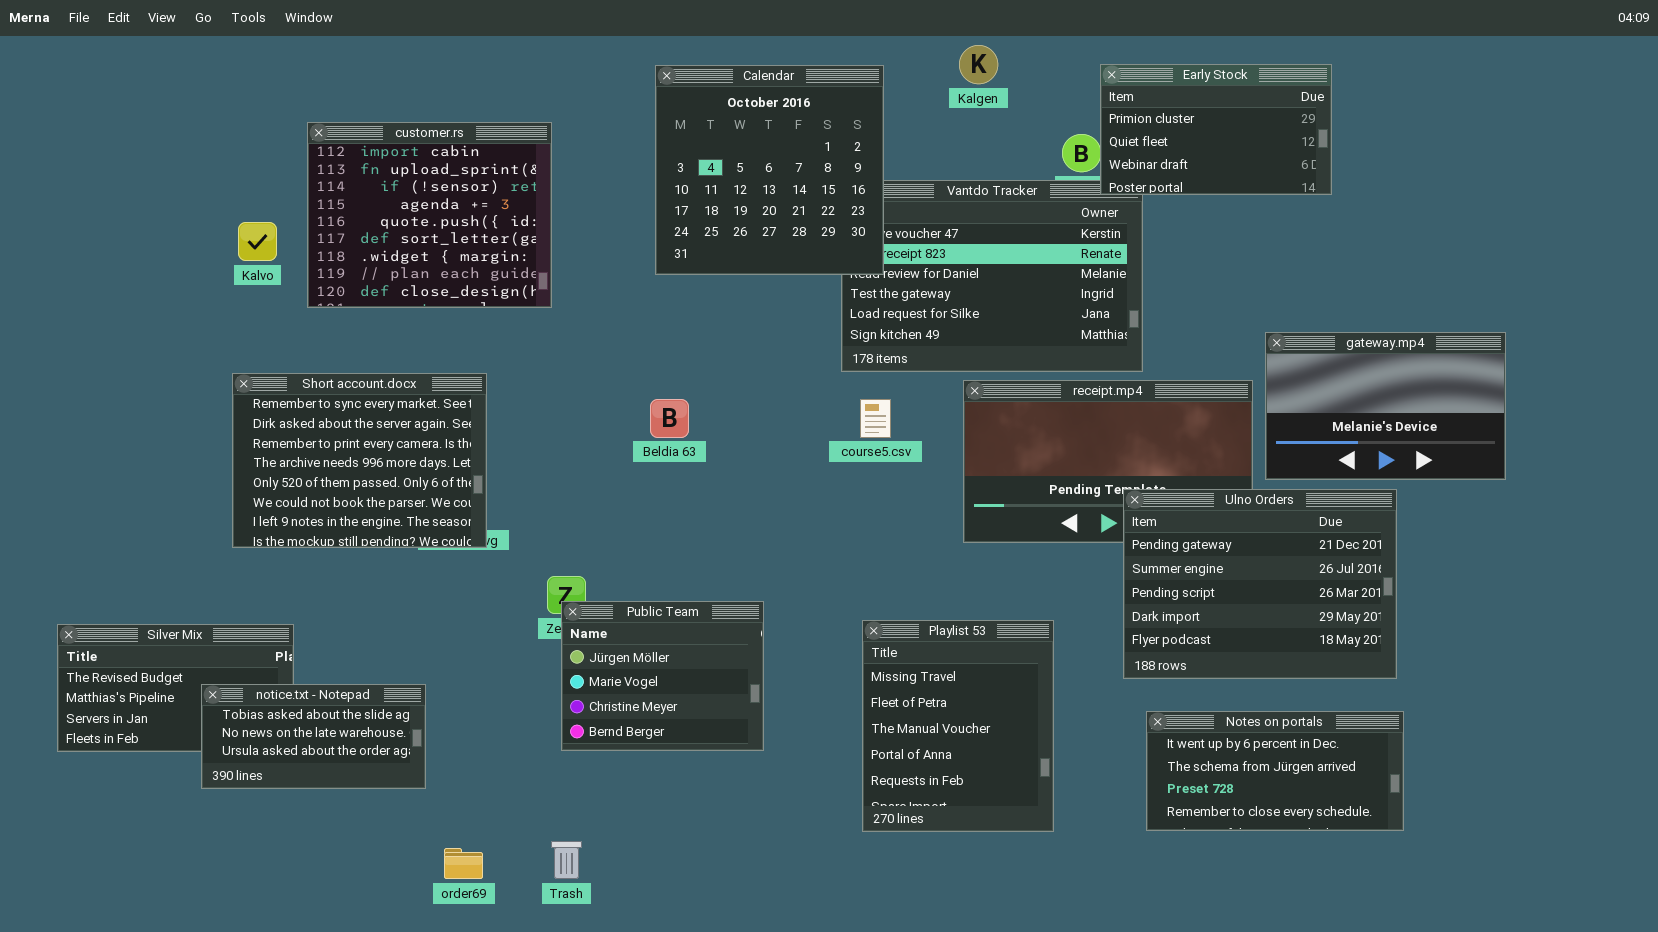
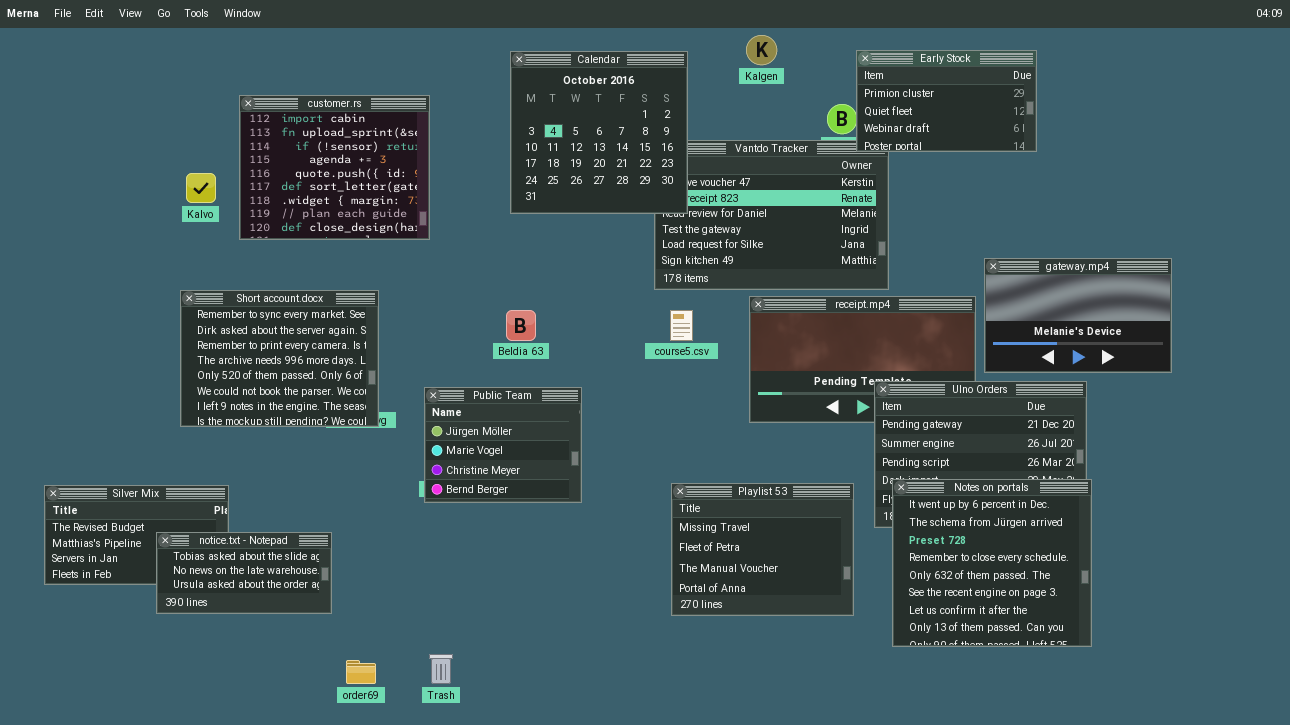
Public Team: [561,601,764,751] -> [424,387,582,503], moved
Playlist 53: [862,620,1054,832] -> [671,483,854,616], resized
Notes on portals: [1146,711,1404,831] -> [892,479,1092,647], resized

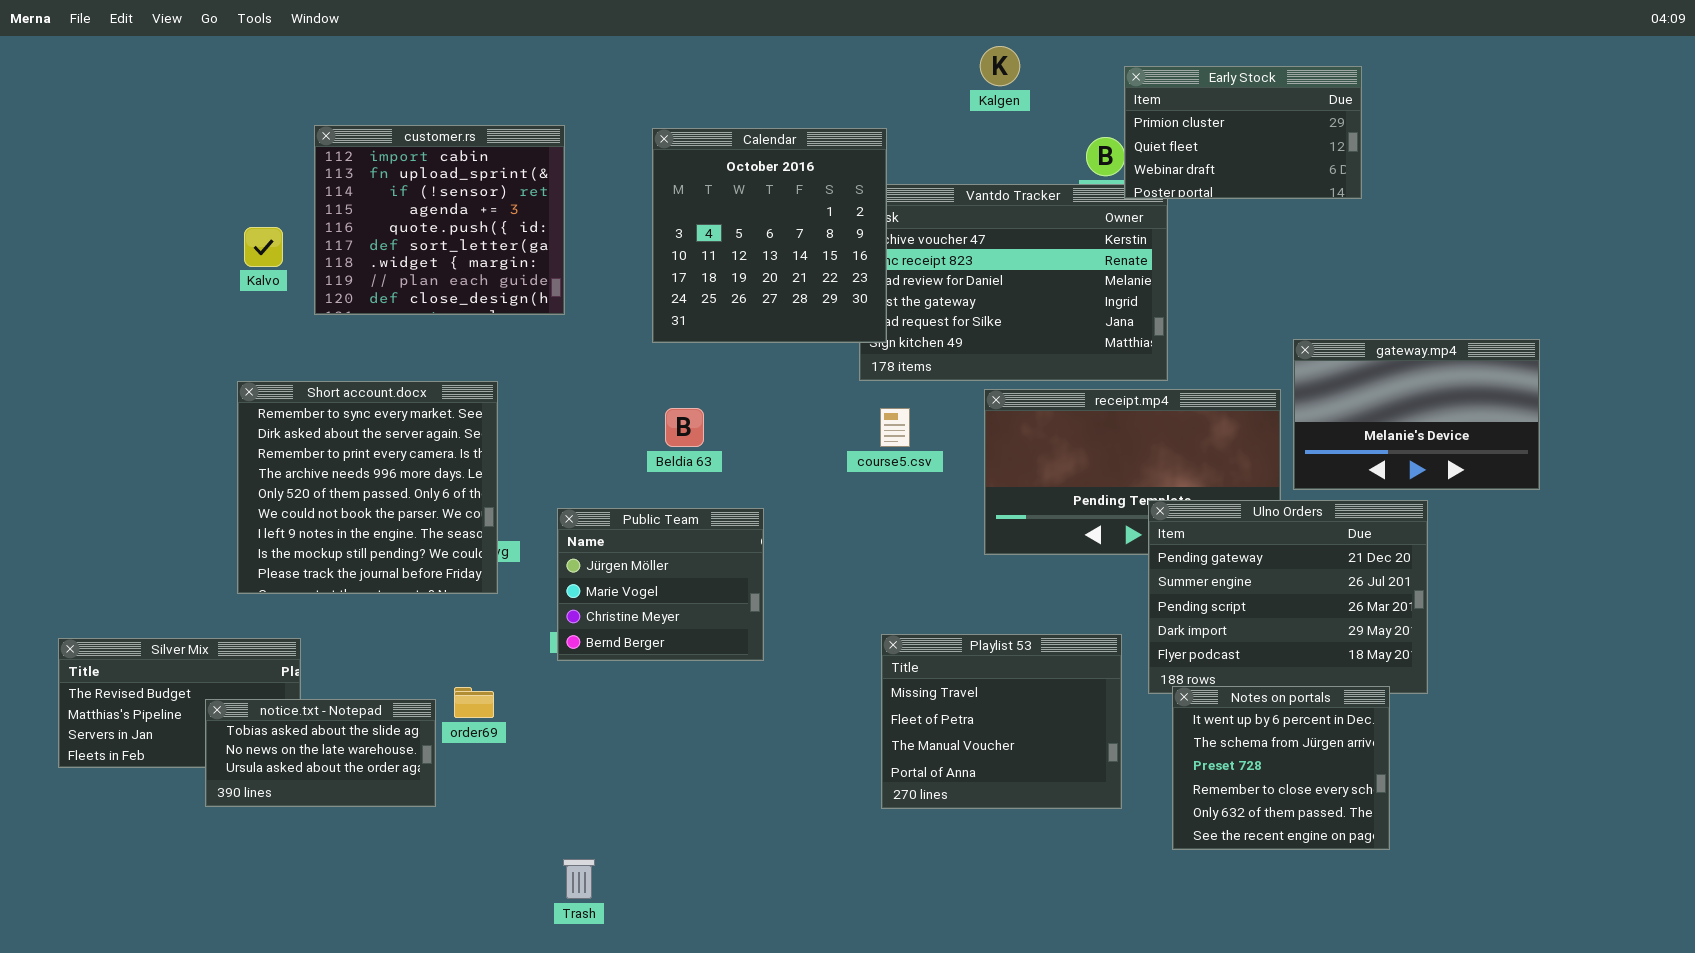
Calendar: [510,51,688,214] -> [652,128,887,343], moved
Short account.docx: [180,290,379,427] -> [237,381,498,594], resized
Notes on portals: [892,479,1092,647] -> [1172,686,1390,850], resized
order69: [346,660,376,684] -> [454,687,494,718], moved

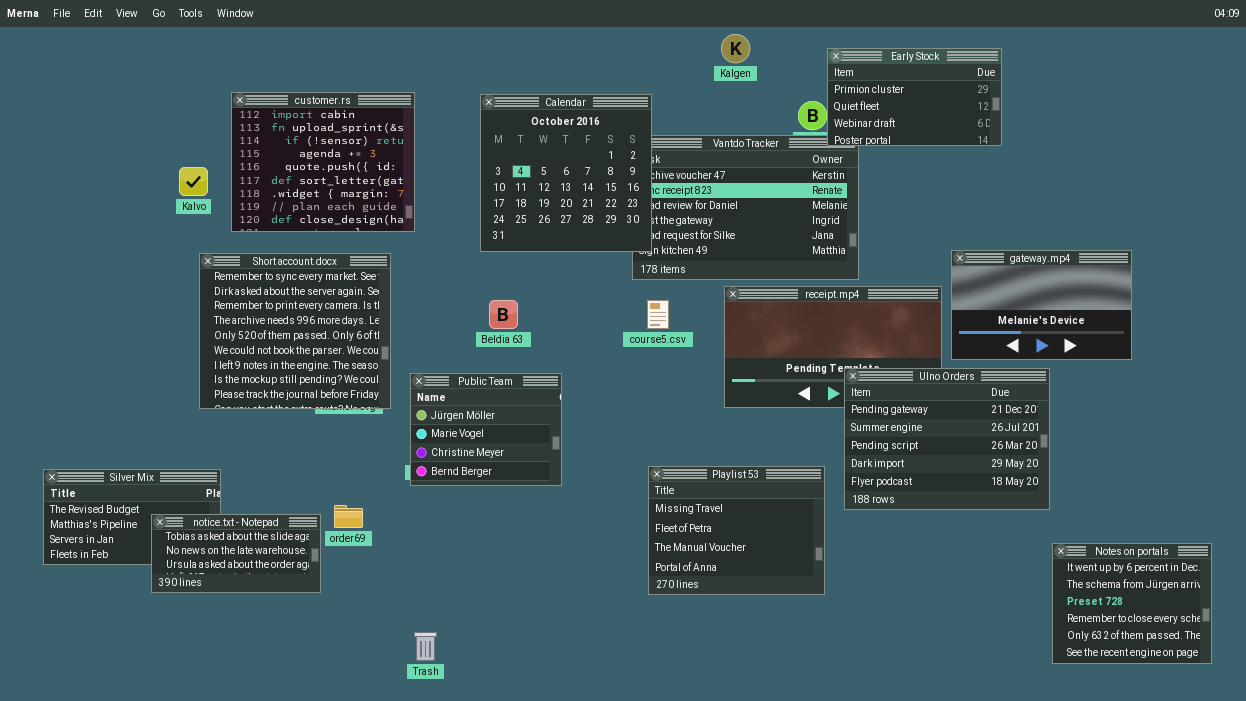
Short account.docx: [237,381,498,594] -> [199,253,391,409], moved
Notes on portals: [1172,686,1390,850] -> [1052,543,1212,664], moved

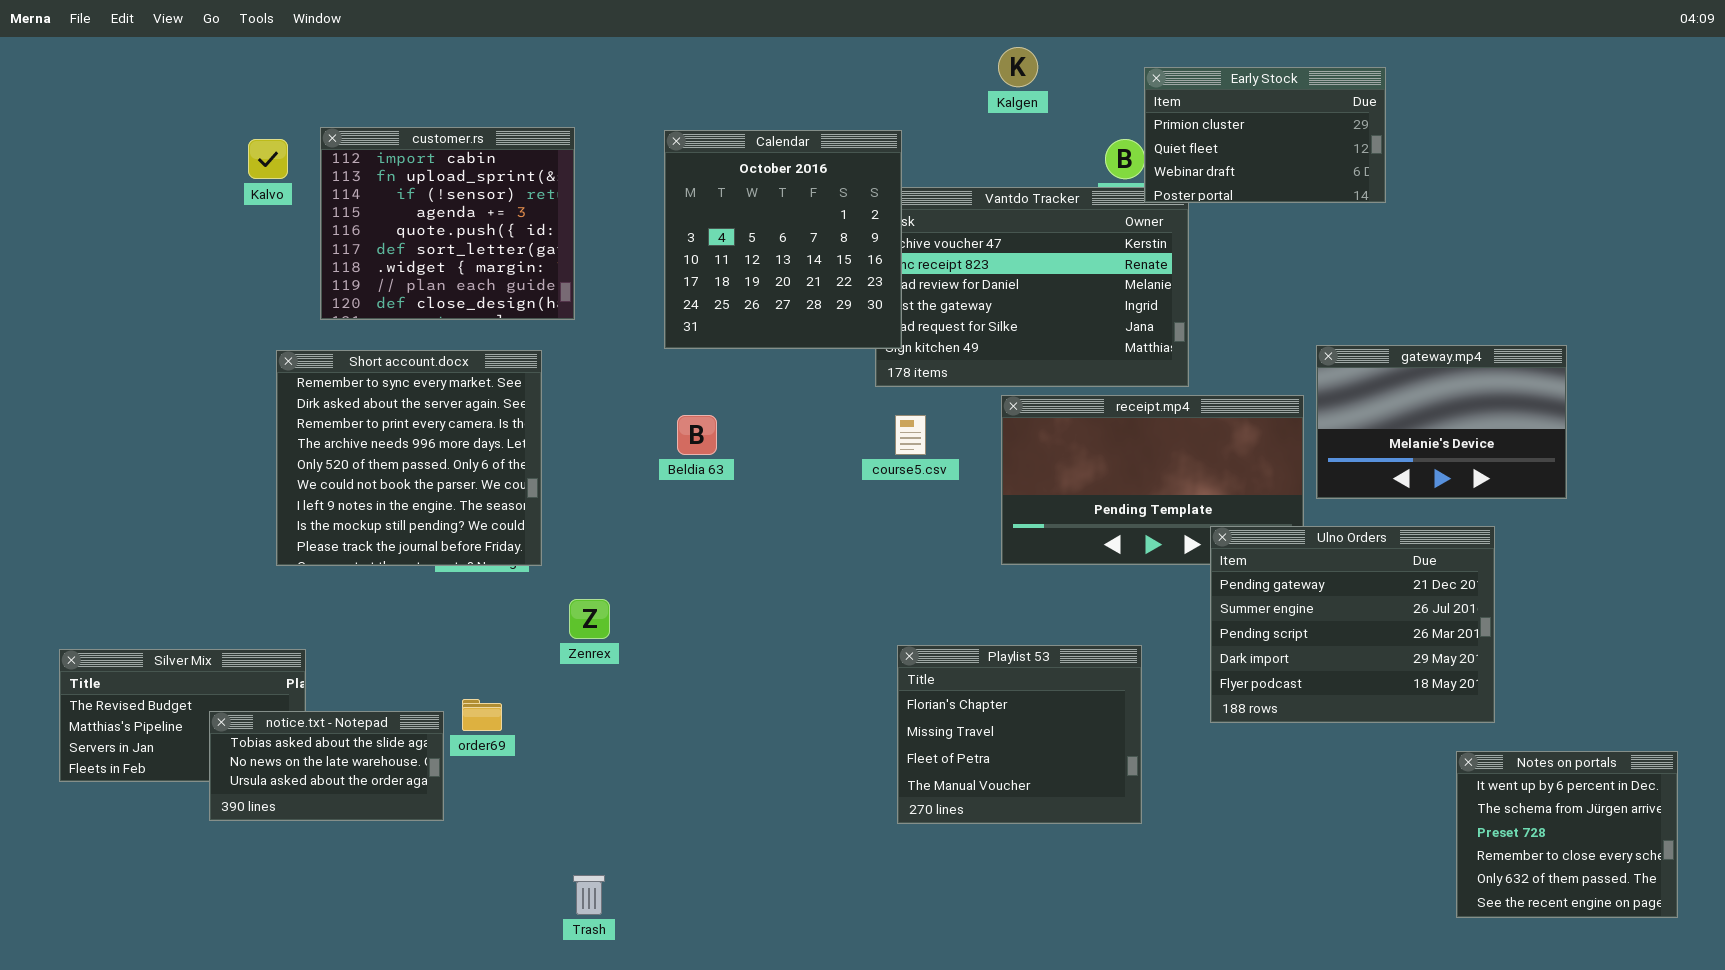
Kalvo: [179,167,208,196] -> [248,139,288,179], moved
Ulno Orders: [844,368,1050,510] -> [1210,526,1495,723], moved
Public Team: [410,373,562,486] -> none, closed
Playlist 53: [648,466,825,595] -> [897,645,1142,824], scrolled up 1 row

